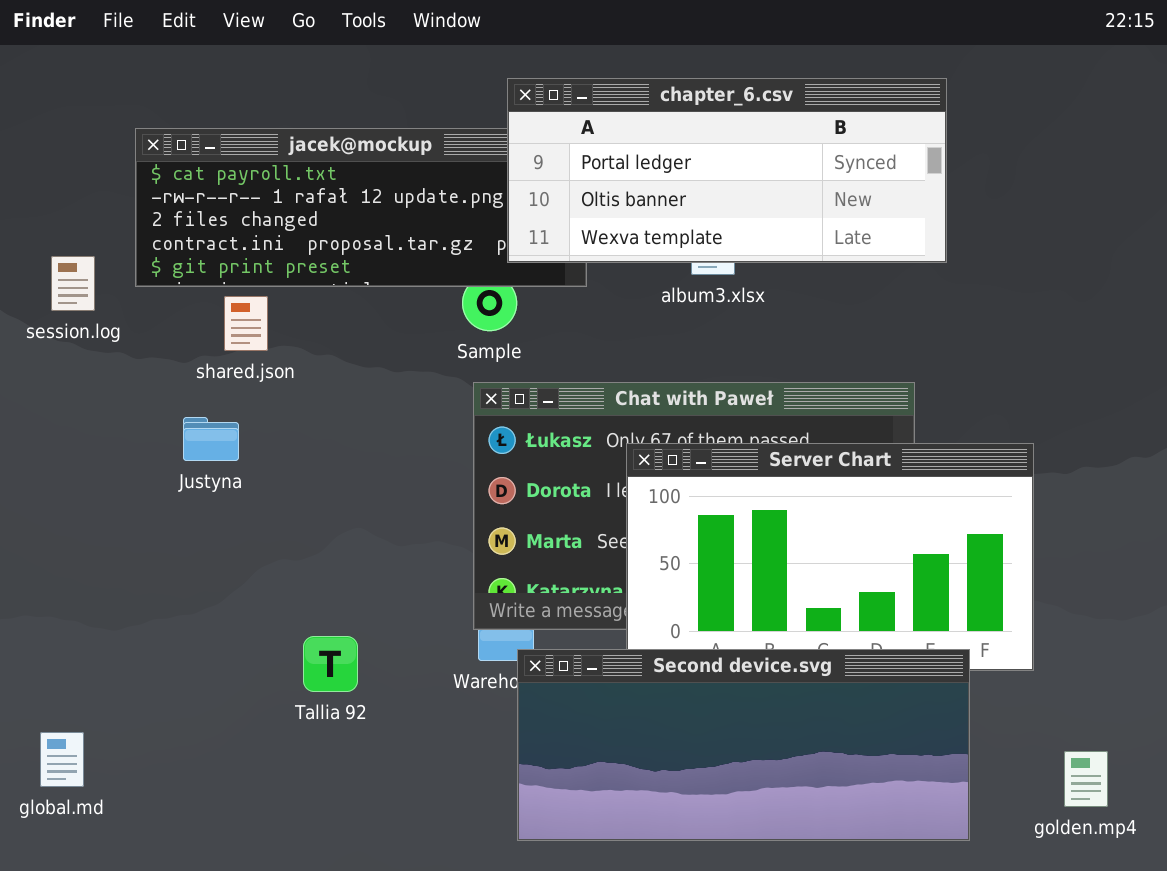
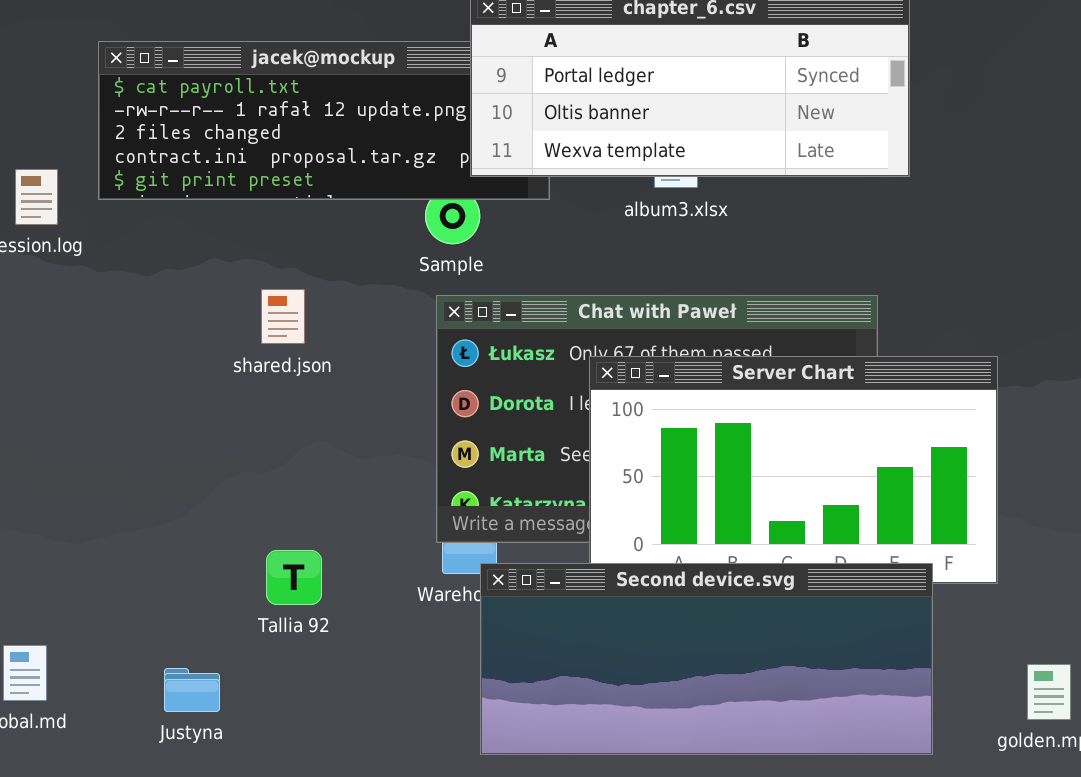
shared.json: [224,296,268,351] -> [261,289,305,344], moved
Justyna: [183,417,239,461] -> [164,668,220,712], moved

